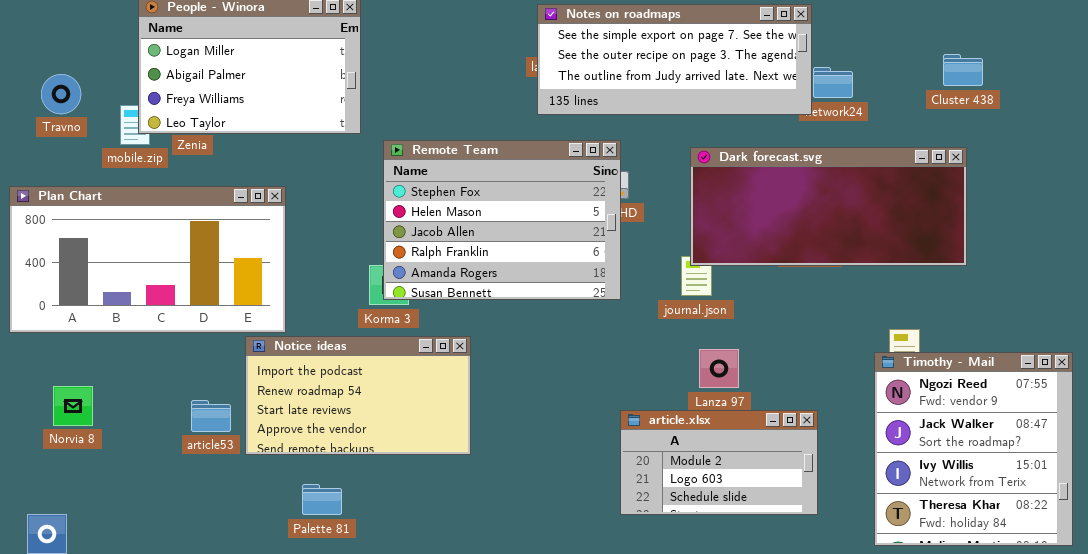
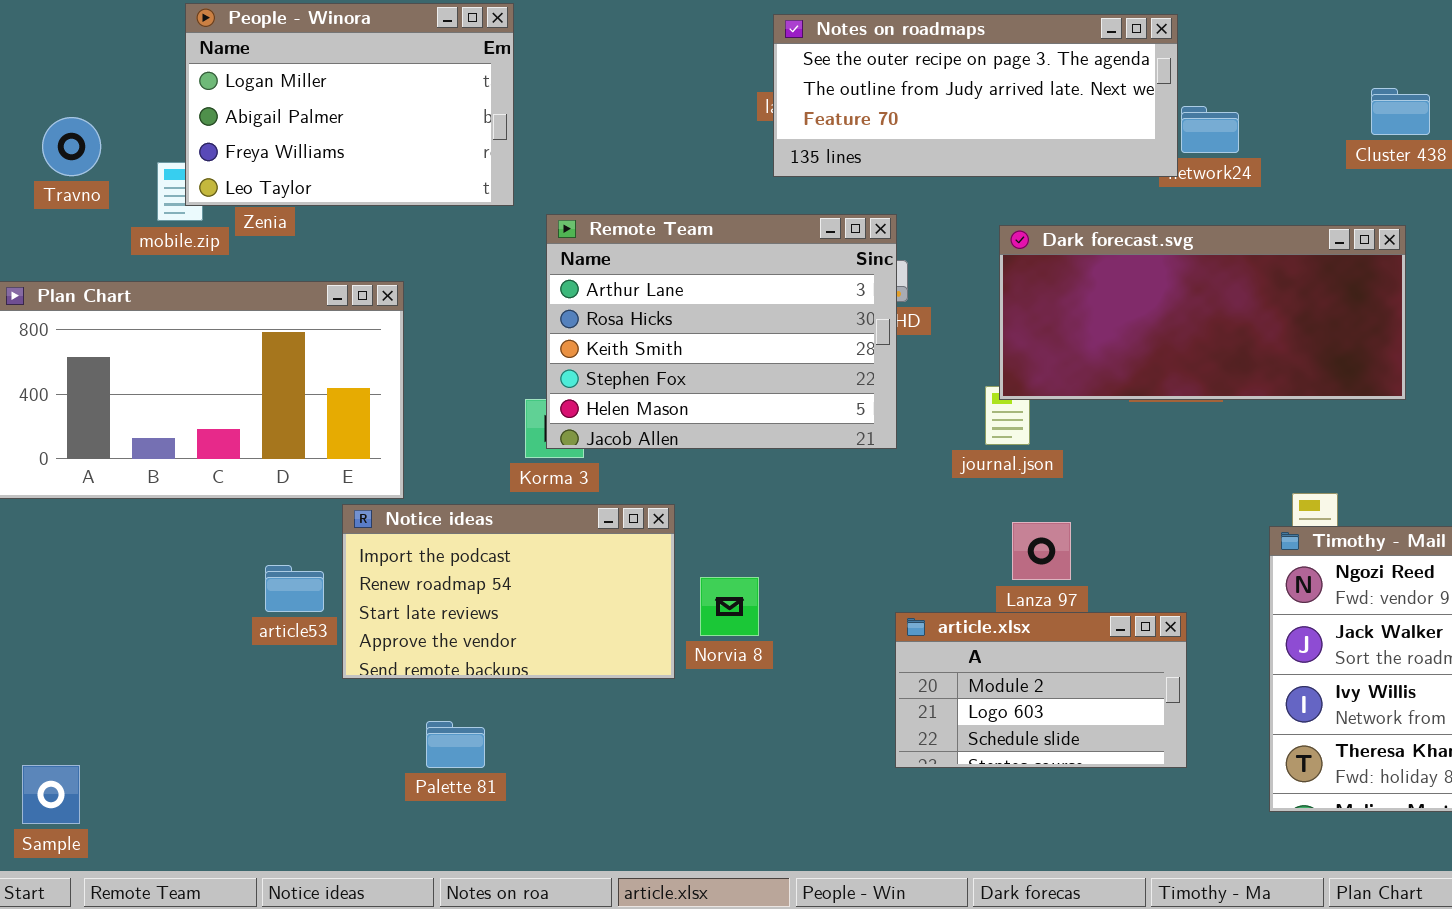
Notes on roadmaps: [537,4,812,115] -> [773,14,1178,177], scrolled down 1 row
Remote Team: [383,140,621,300] -> [546,214,897,449], scrolled up 3 rows
Norvia 8: [53,386,93,426] -> [700,577,759,636], moved
article53: [191,400,231,432] -> [265,565,324,612], moved

